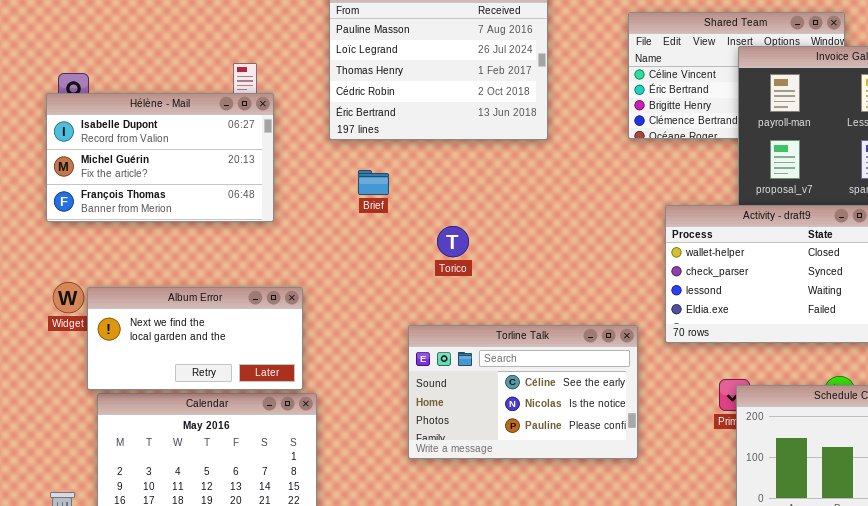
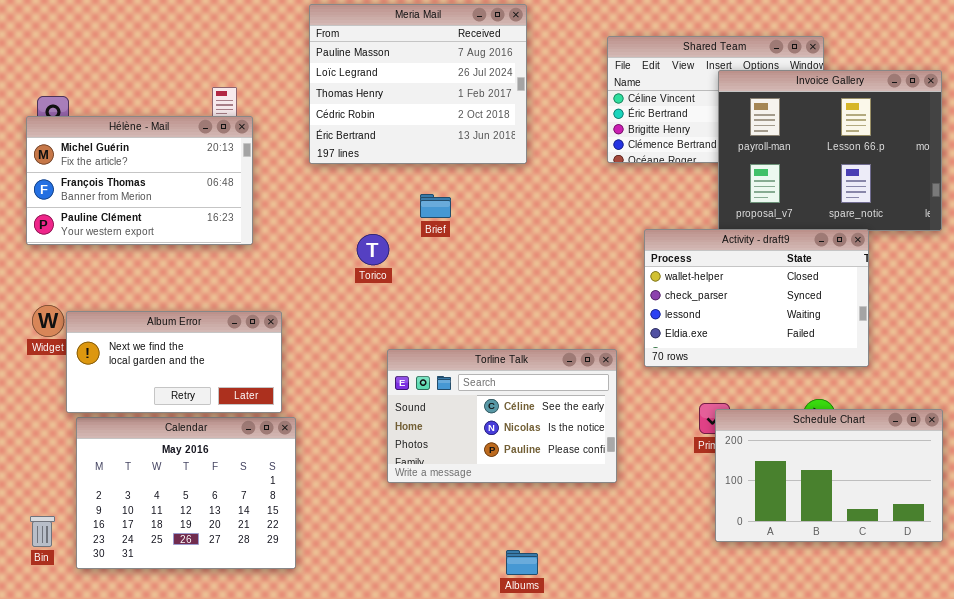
Hélène - Mail: [46,93,274,222] -> [26,116,253,245], scrolled down 1 row
Brief: [358,170,389,195] -> [420,194,451,218], moved
Torico: [437,226,469,257] -> [357,234,389,265], moved

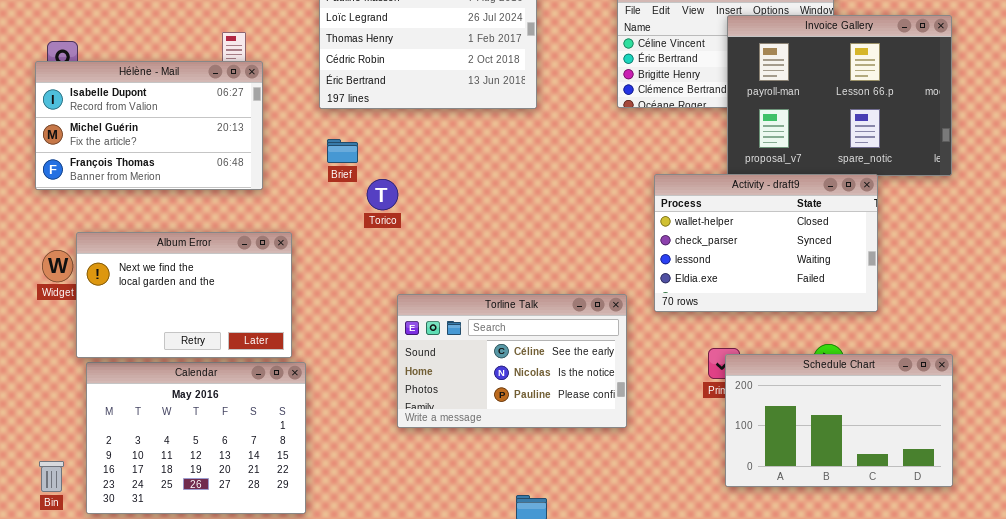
Hélène - Mail: [26,116,253,245] -> [35,61,263,190], scrolled up 1 row
Brief: [420,194,451,218] -> [327,139,358,163], moved
Album Error: [66,311,282,413] -> [76,232,292,358], resized

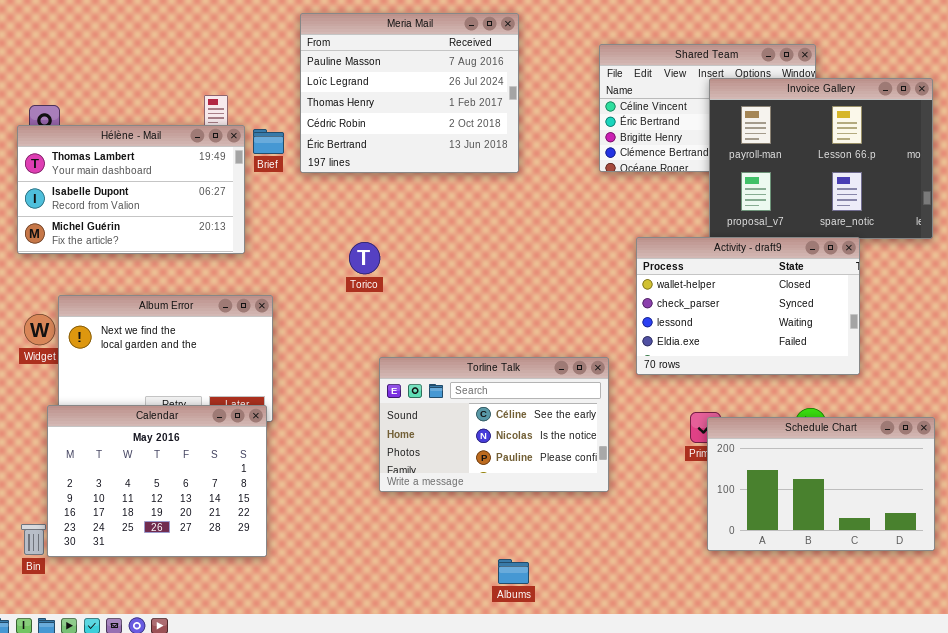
Hélène - Mail: [35,61,263,190] -> [17,125,245,254], scrolled up 1 row
Brief: [327,139,358,163] -> [253,129,284,154], moved
Calendar: [86,362,306,514] -> [47,405,267,557], moved

